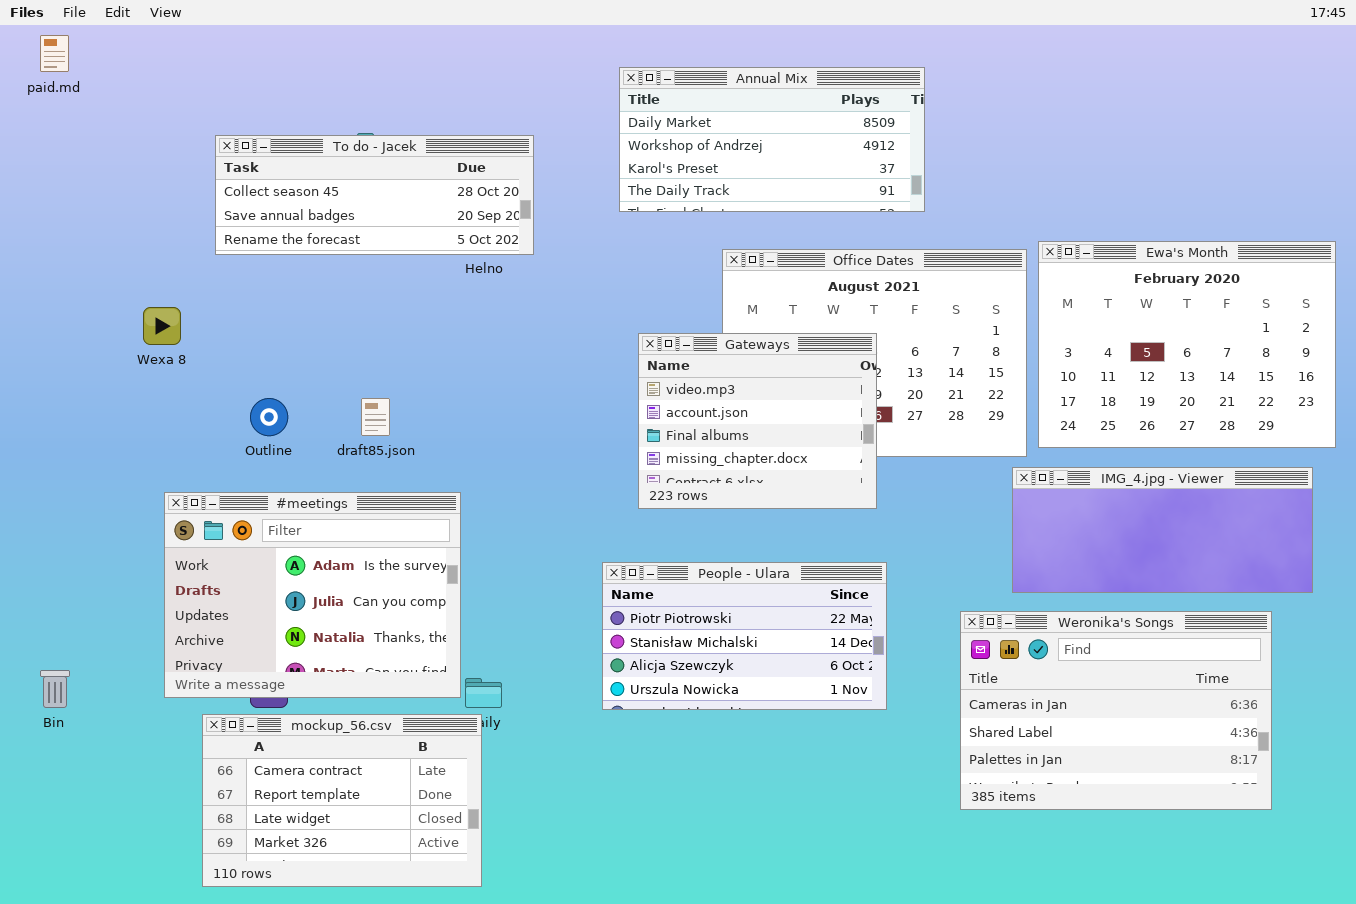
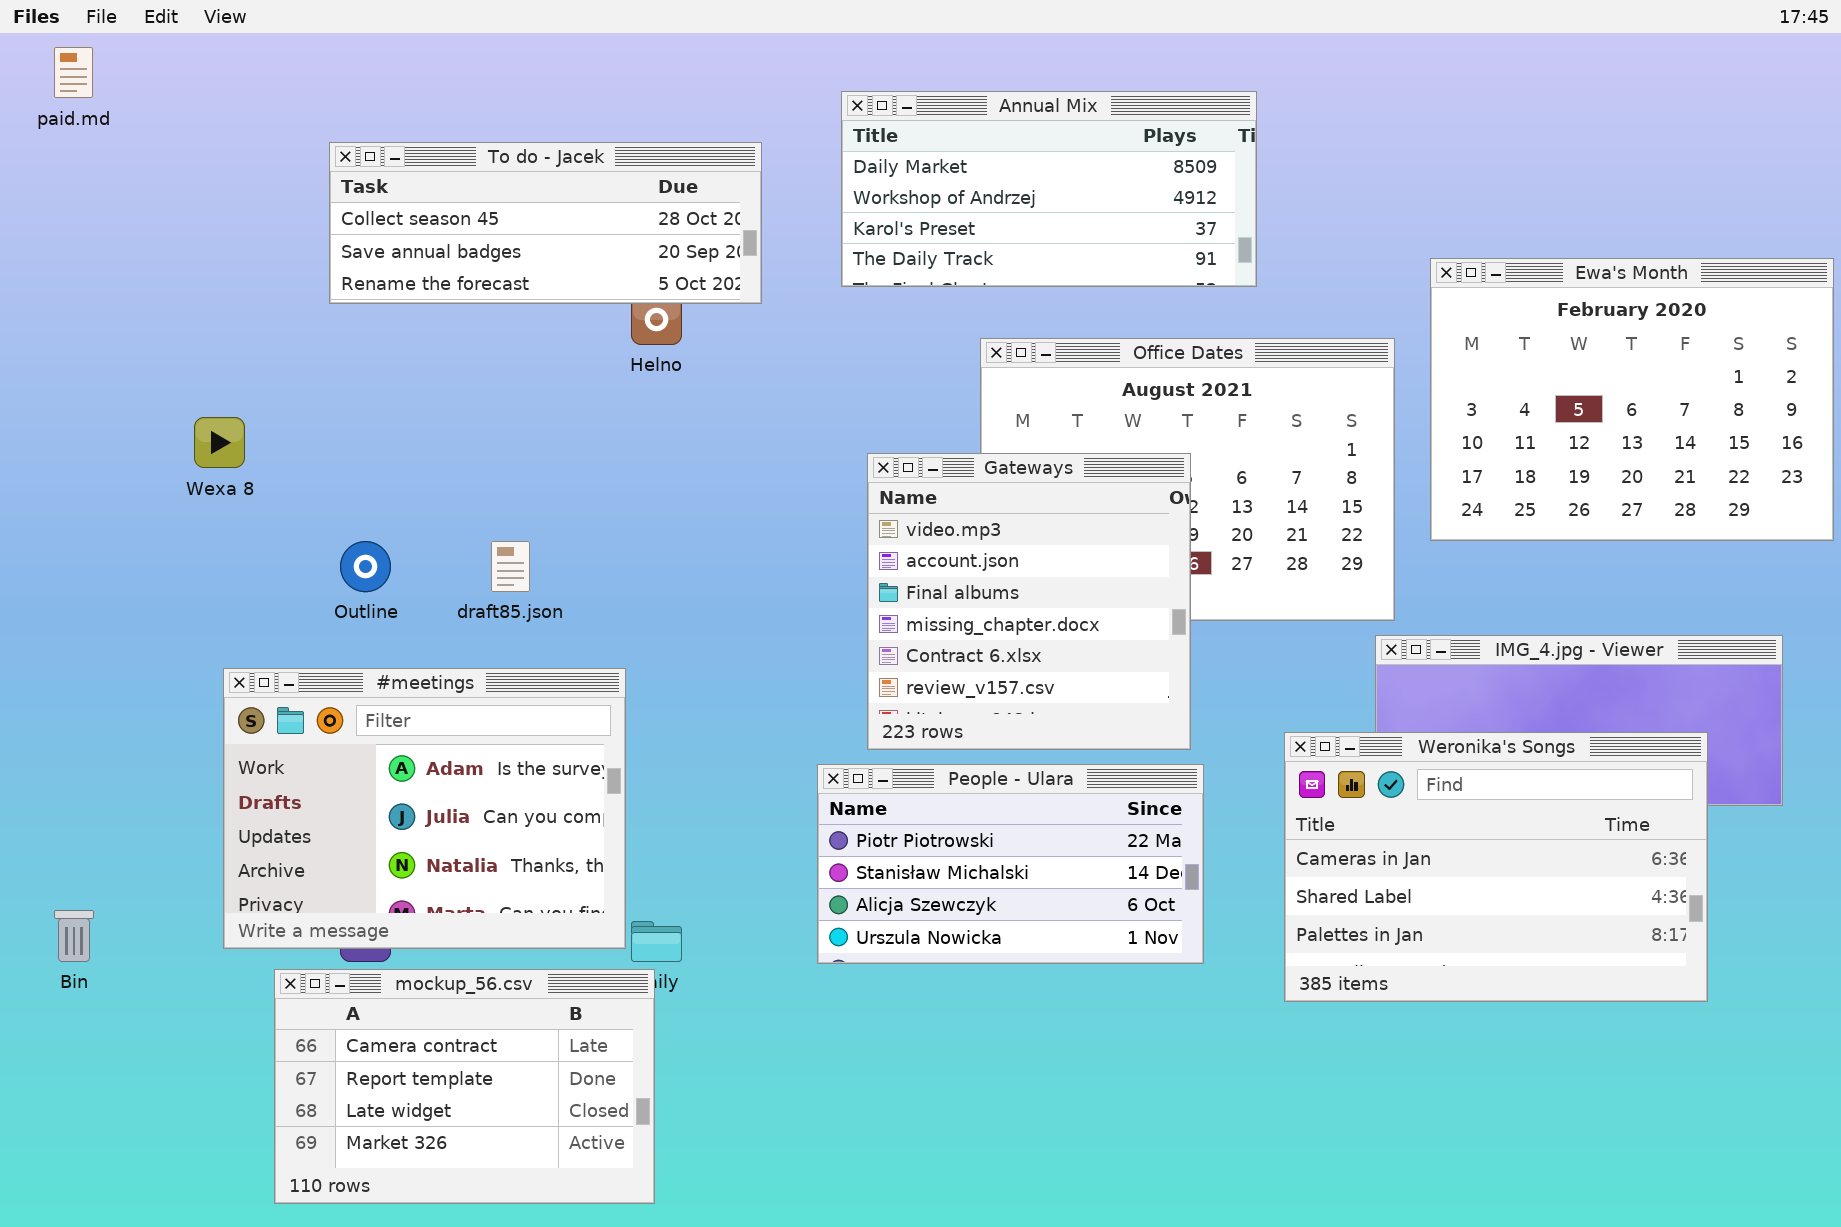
To do - Jacek: [215,135,534,255] -> [329,142,762,304], moved
Ewa's Month: [1038,241,1336,448] -> [1430,258,1834,541], moved
Gateways: [638,333,877,509] -> [867,453,1191,750], resized
Weronika's Songs: [960,611,1272,810] -> [1284,732,1708,1002], moved

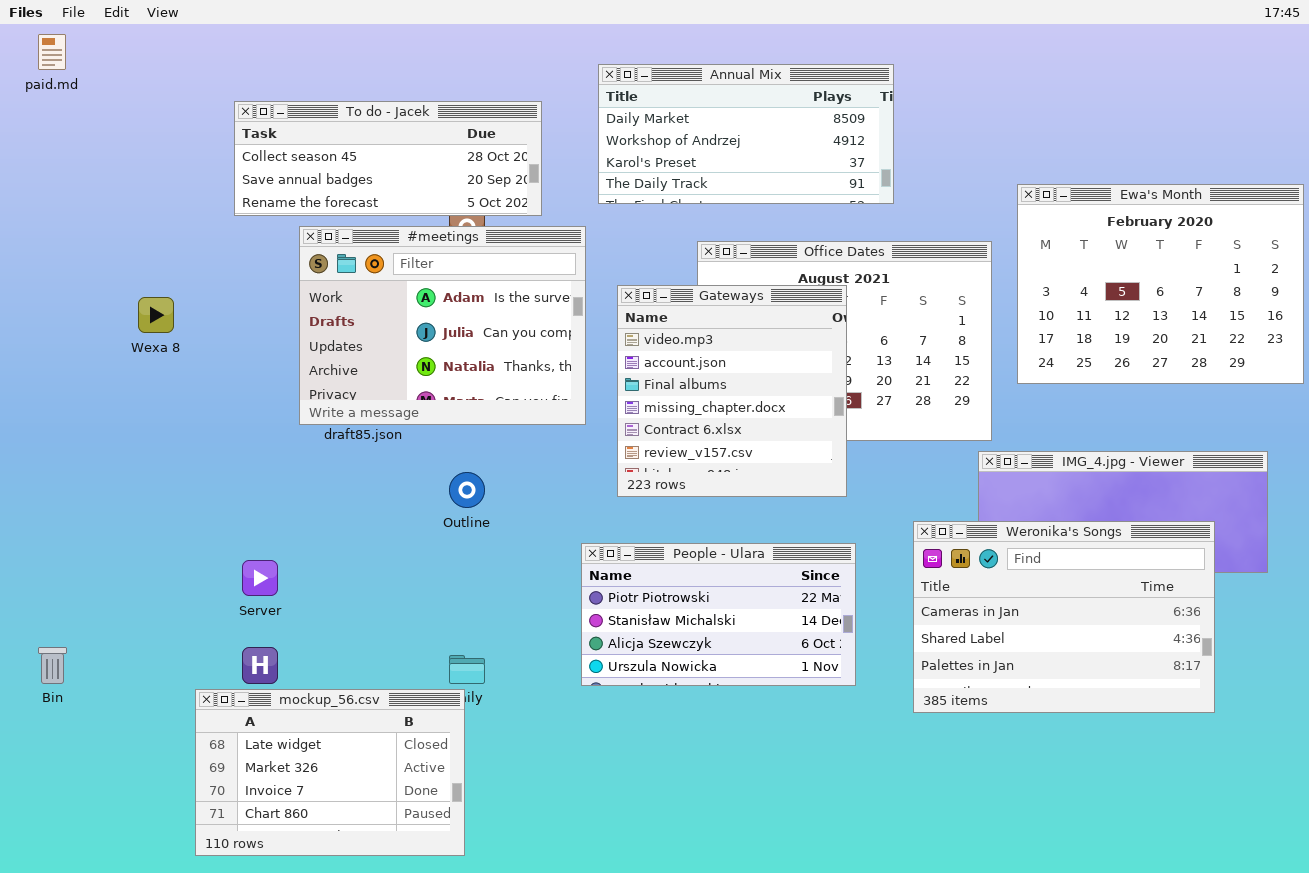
Gateways: [867,453,1191,750] -> [617,285,847,497], moved
Outline: [340,541,391,592] -> [449,472,485,508], moved
#meetings: [223,668,626,949] -> [299,226,586,425], moved
mockup_56.csv: [274,969,655,1204] -> [195,689,465,856], scrolled down 2 rows

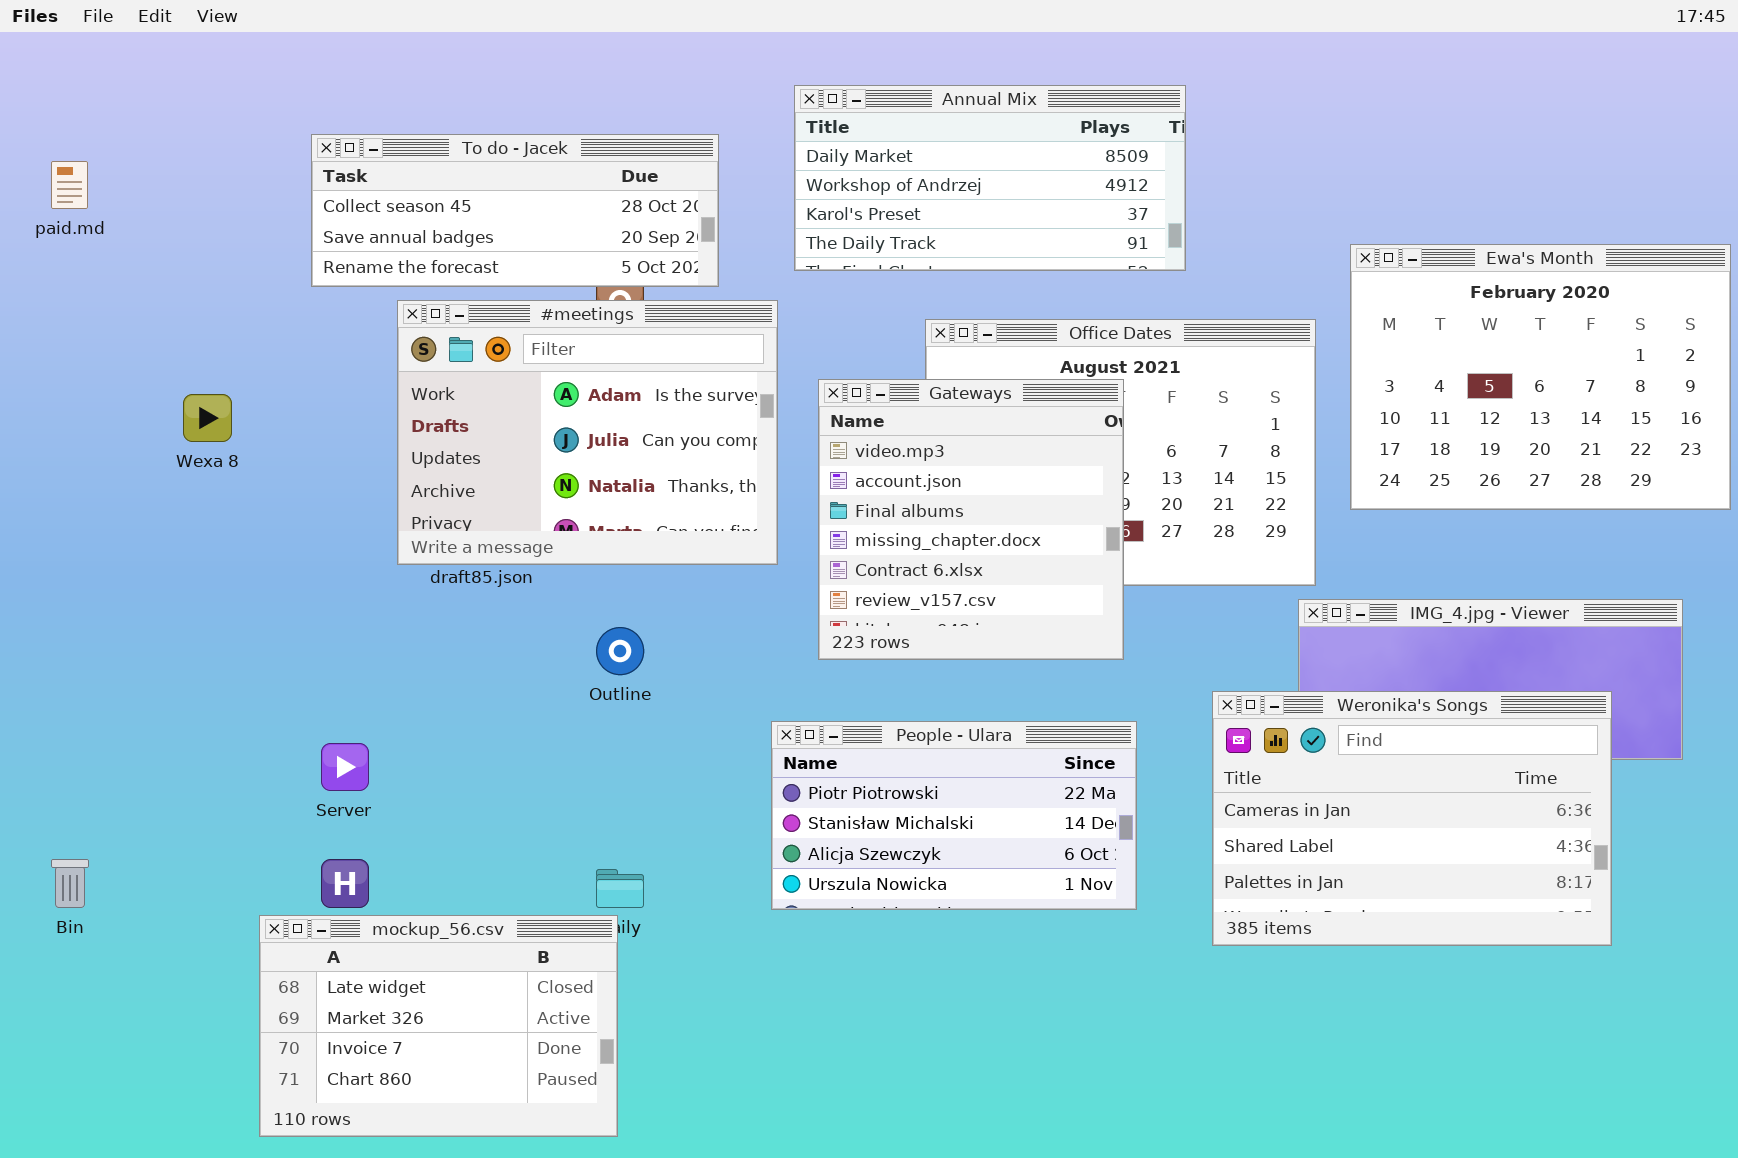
paid.md: [38,34,66,70] -> [51,161,88,209], moved

